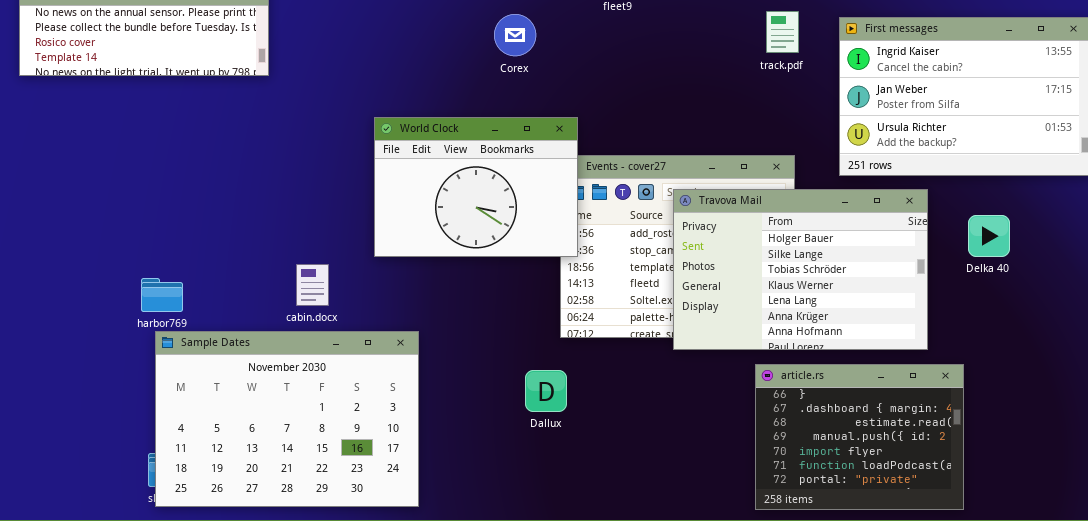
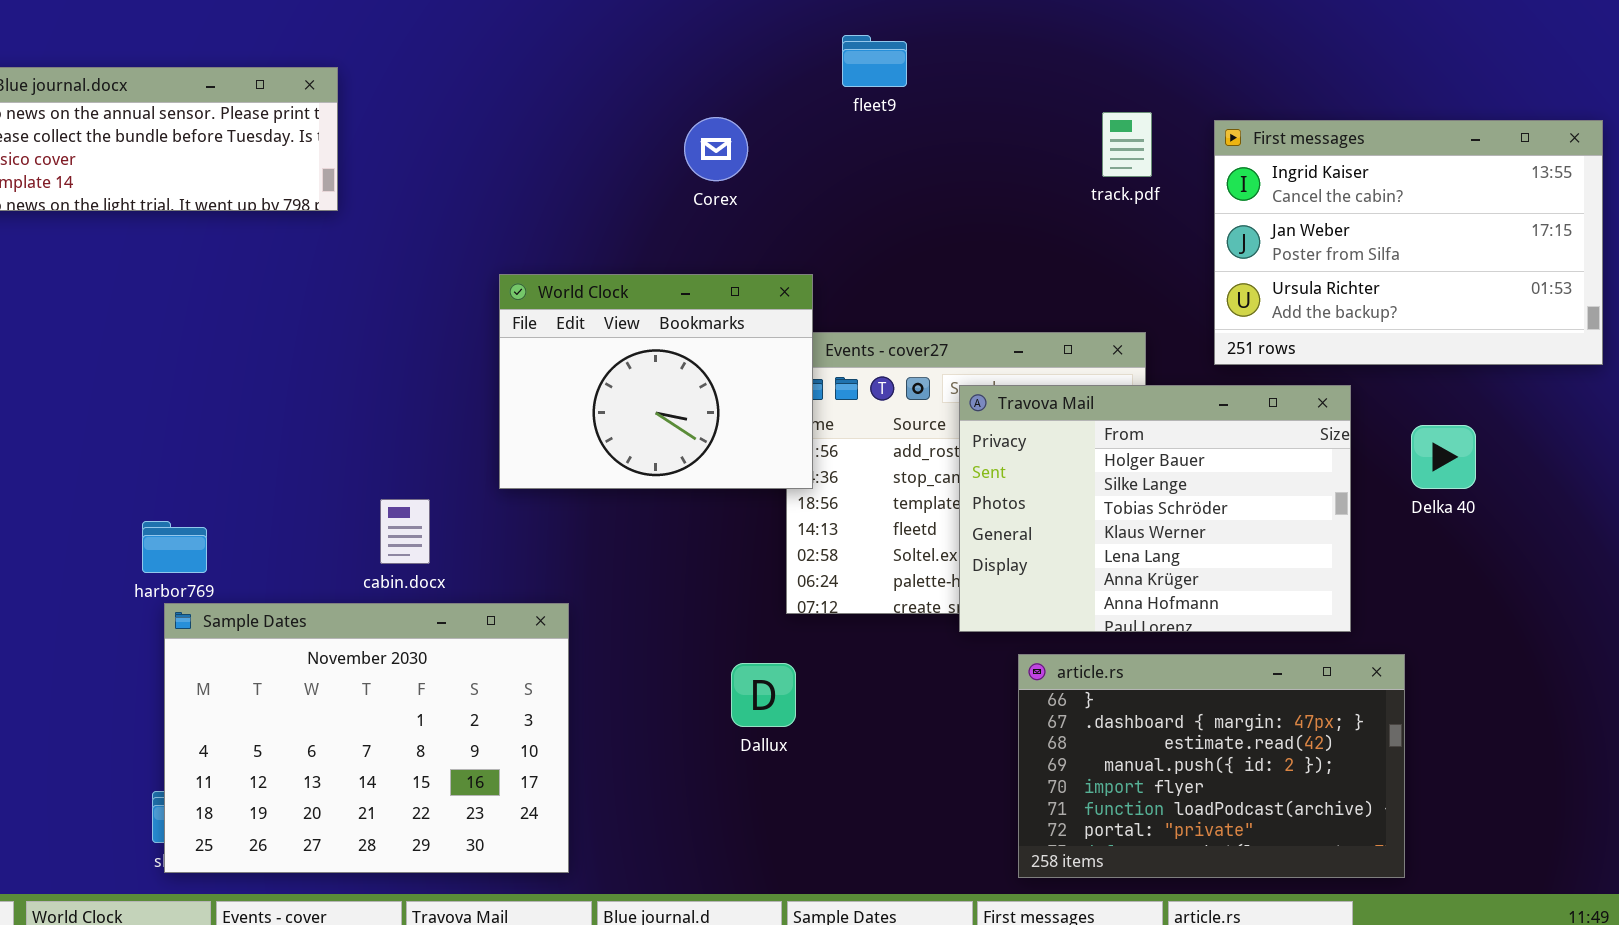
article.rs: [755,364,964,510] -> [1018,654,1405,878], resized

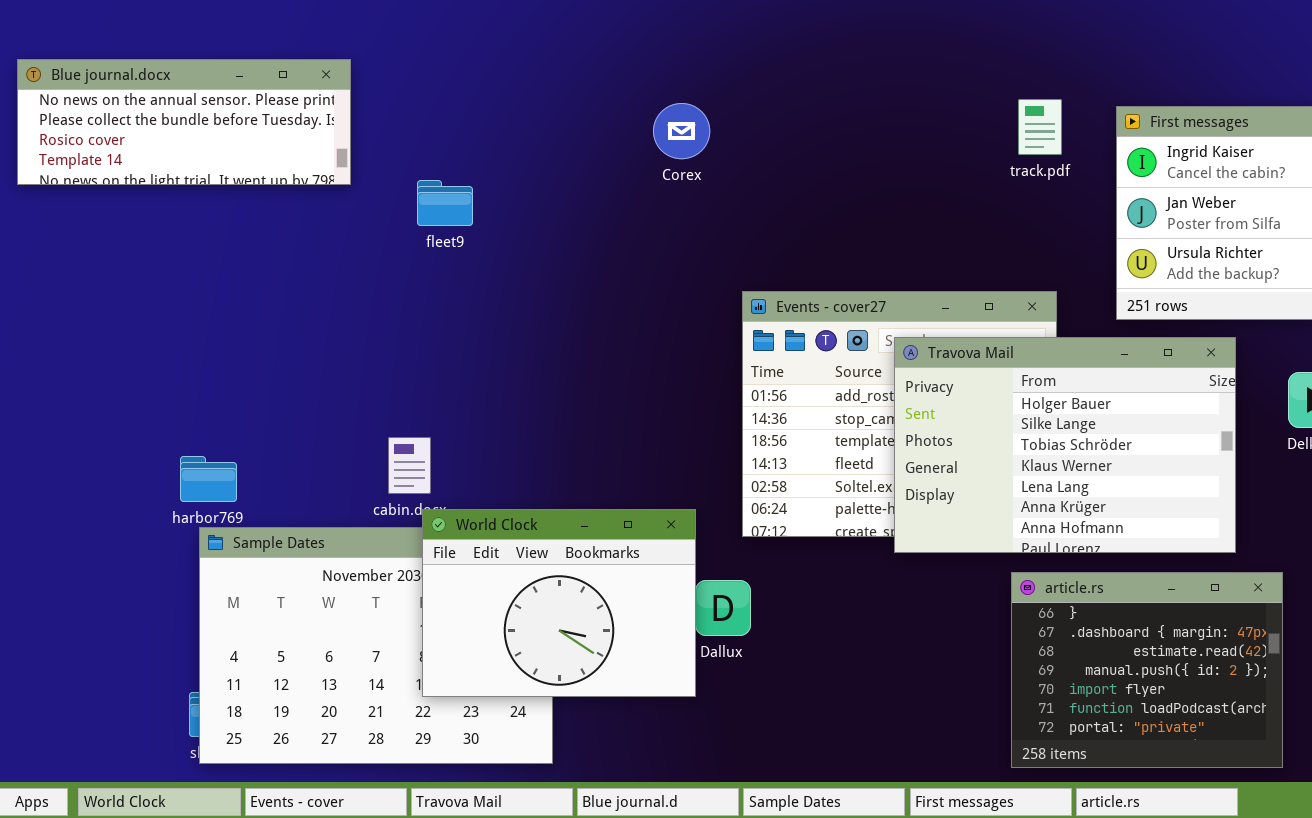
fleet9: [842,35,907,87] -> [417,180,473,226], moved
World Clock: [499,274,813,489] -> [422,509,696,697], moved
article.rs: [1018,654,1405,878] -> [1011,572,1283,768], resized

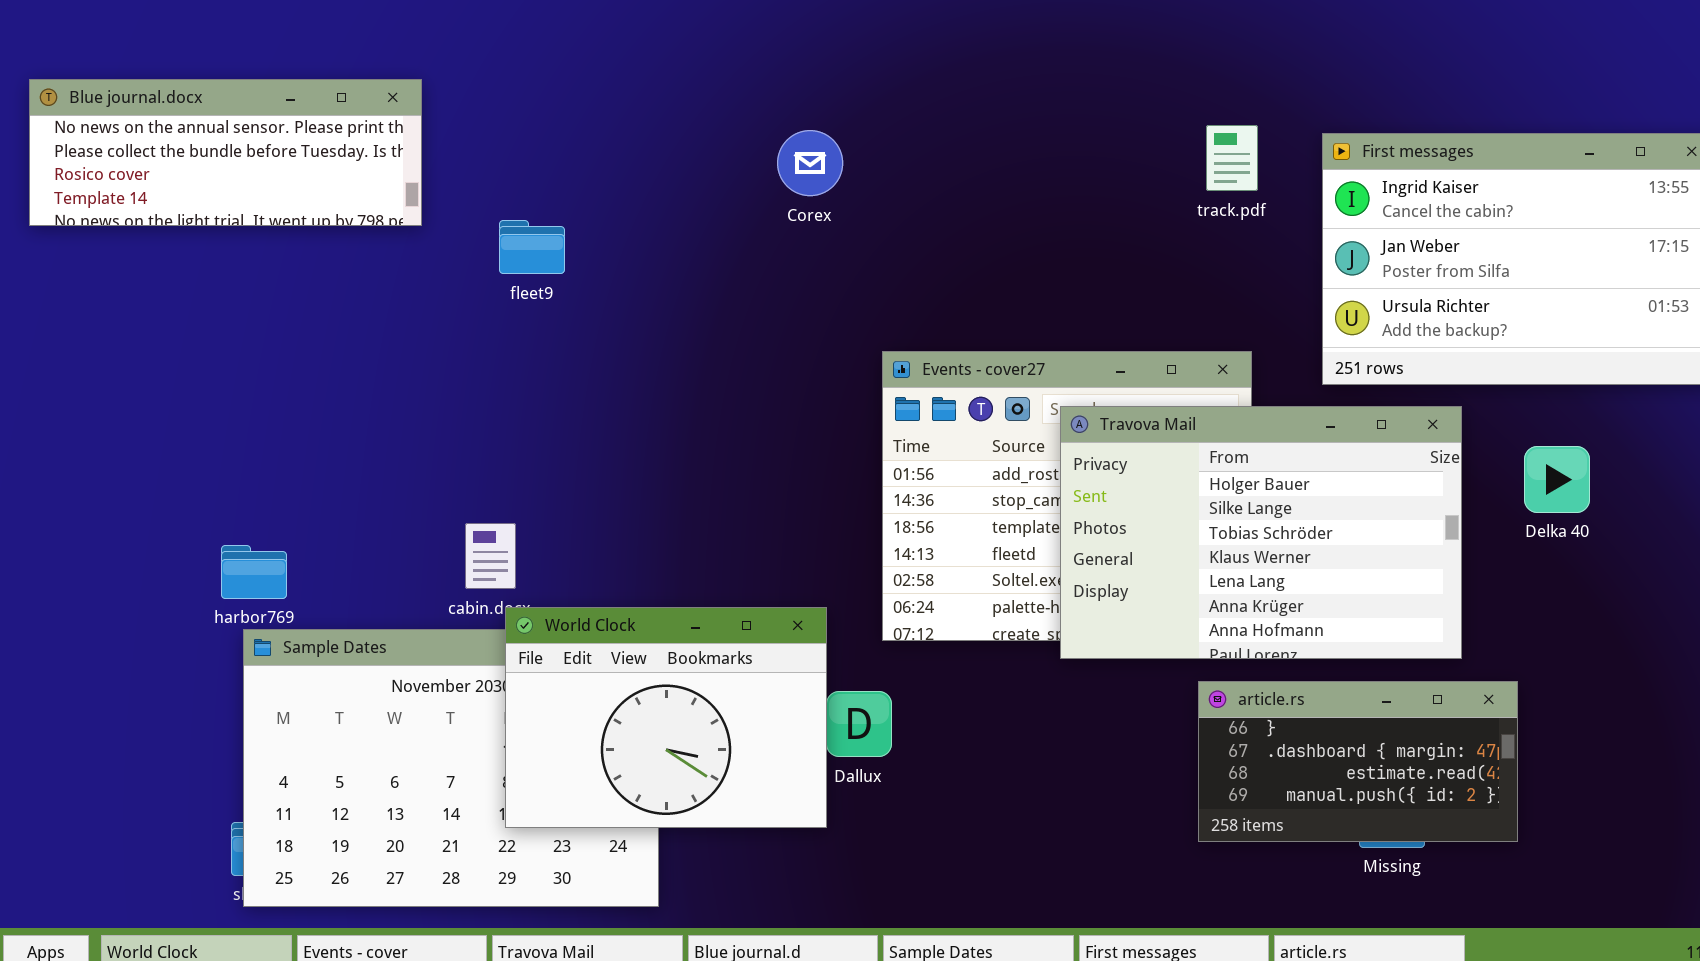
article.rs: [1011,572,1283,768] -> [1198,681,1518,842], resized

